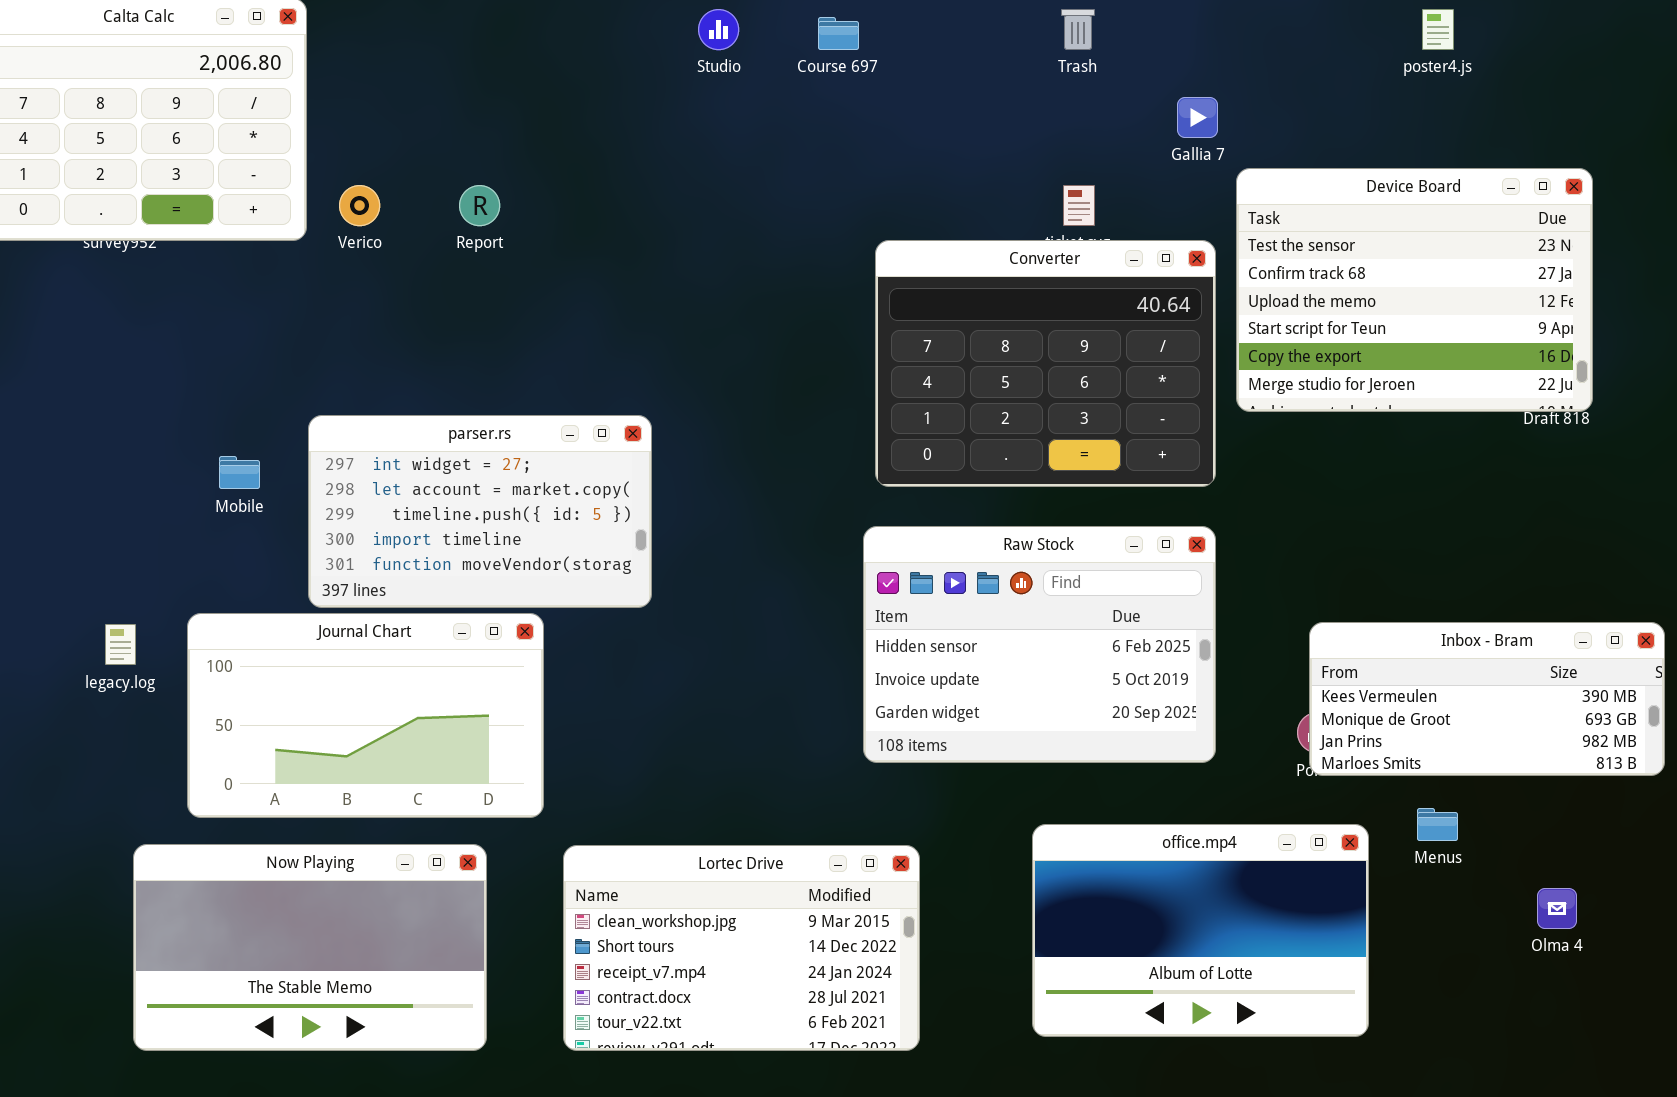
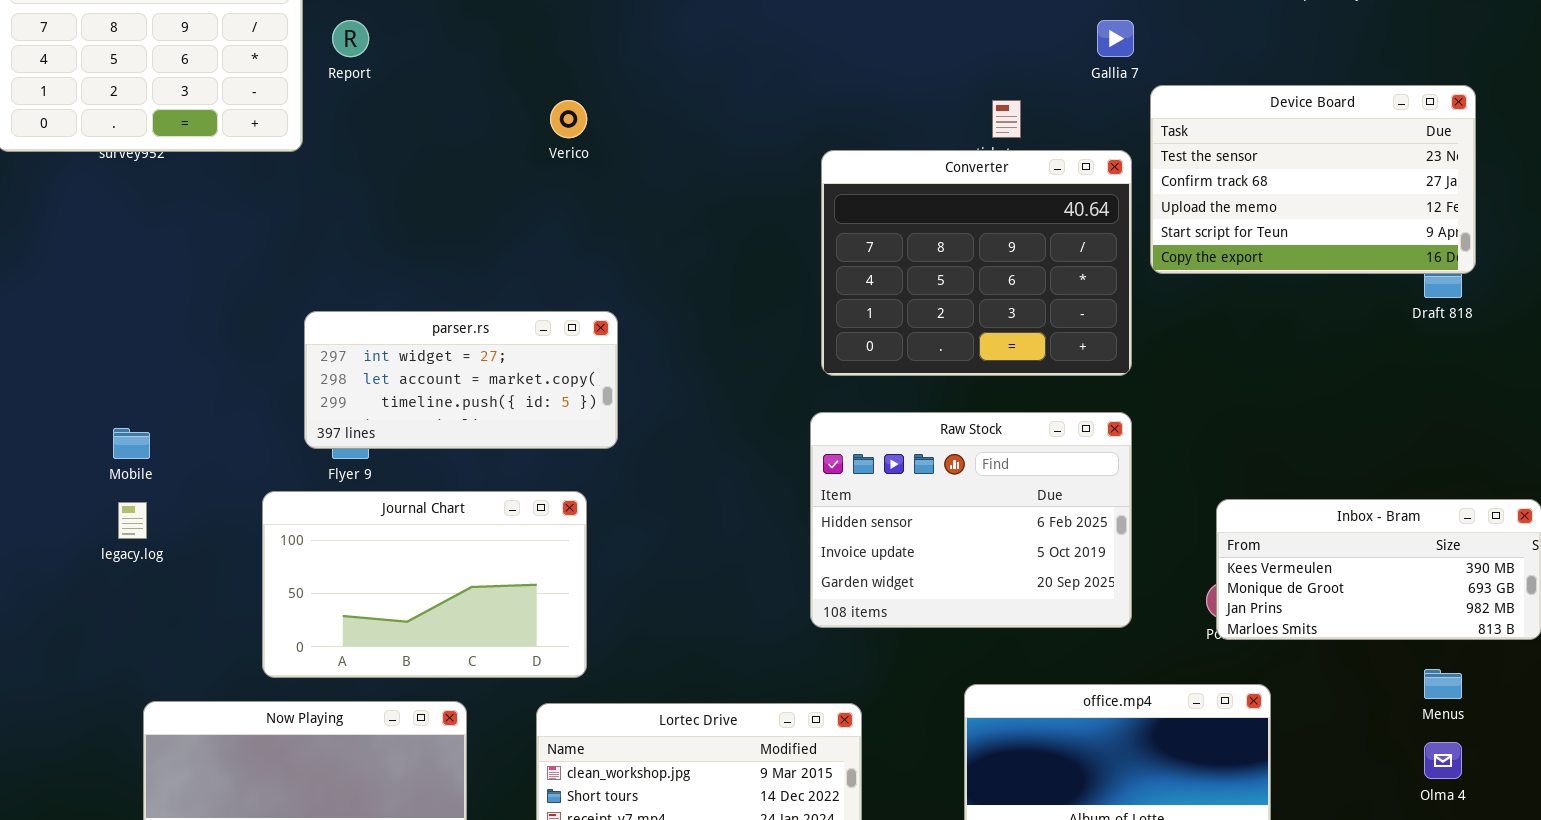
Device Board: [1236,168,1593,412] -> [1150,85,1476,274], resized
Verico: [339,185,380,226] -> [550,100,587,138], moved
Report: [459,185,500,226] -> [332,20,369,57], moved
parser.rs: [308,415,652,608] -> [304,311,618,449], resized
Mobile: [219,456,260,489] -> [113,428,150,459], moved
Journal Chart: [187,613,544,818] -> [262,491,587,678], moved
Menus: [1417,808,1458,841] -> [1424,669,1462,699], moved

